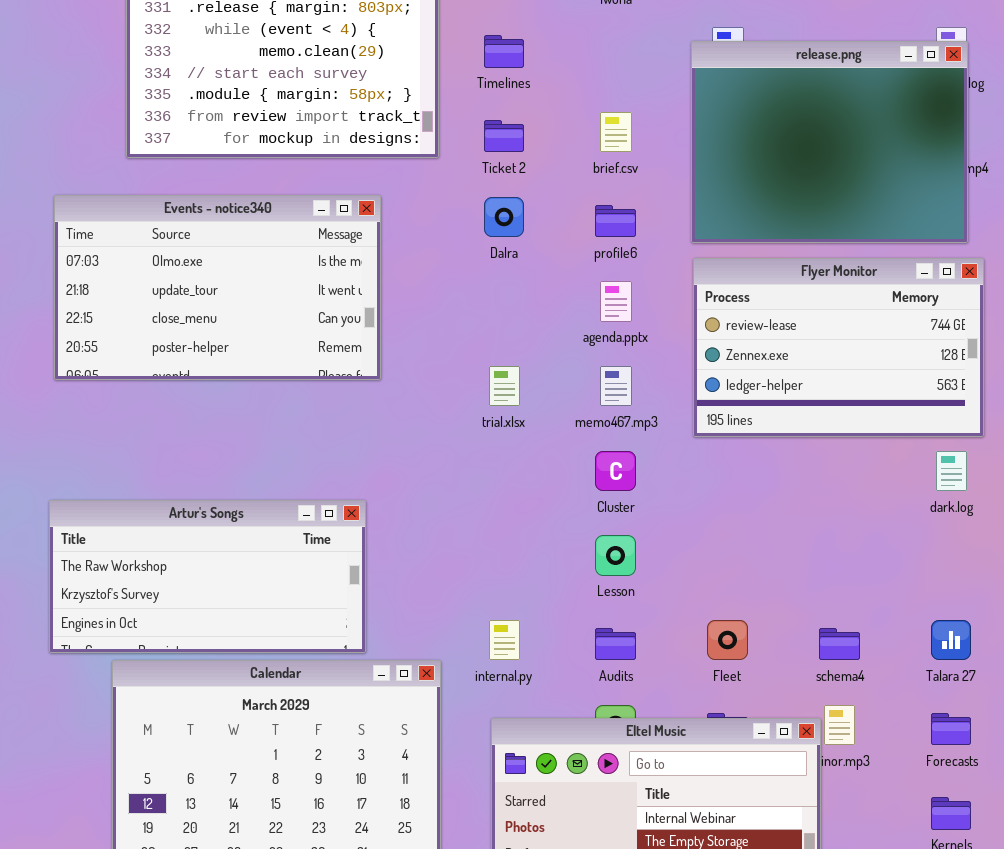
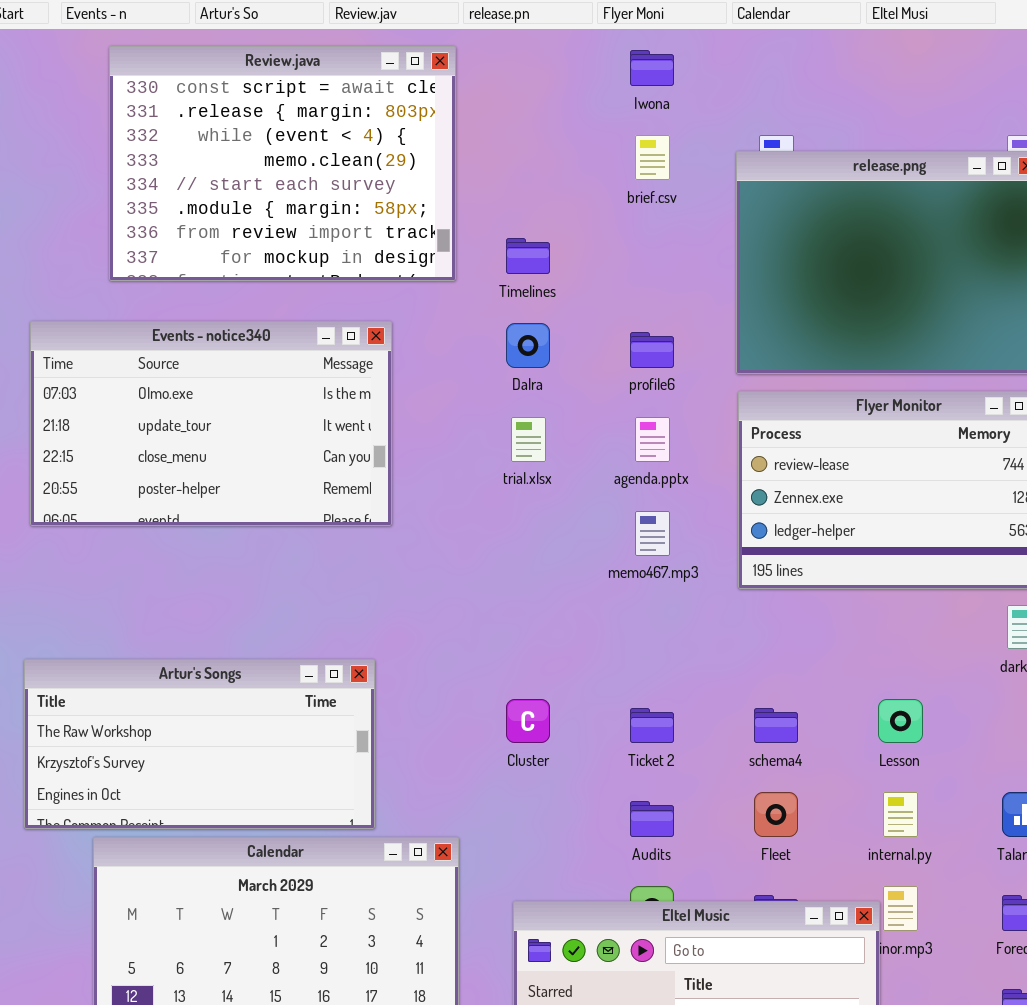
Timelines: [484,35,524,68] -> [506,238,550,274], moved
brief.csv: [600,112,632,152] -> [635,135,670,180], moved
Ticket 2: [484,120,524,152] -> [630,708,674,743], moved
trial.xlsx: [489,366,520,406] -> [511,417,546,462], moved
Cluster: [595,451,636,491] -> [506,699,550,743], moved
Lesson: [595,535,636,576] -> [878,699,923,743], moved
internal.py: [489,620,520,660] -> [883,792,918,837], moved
schema4: [819,628,860,660] -> [754,708,798,743], moved

